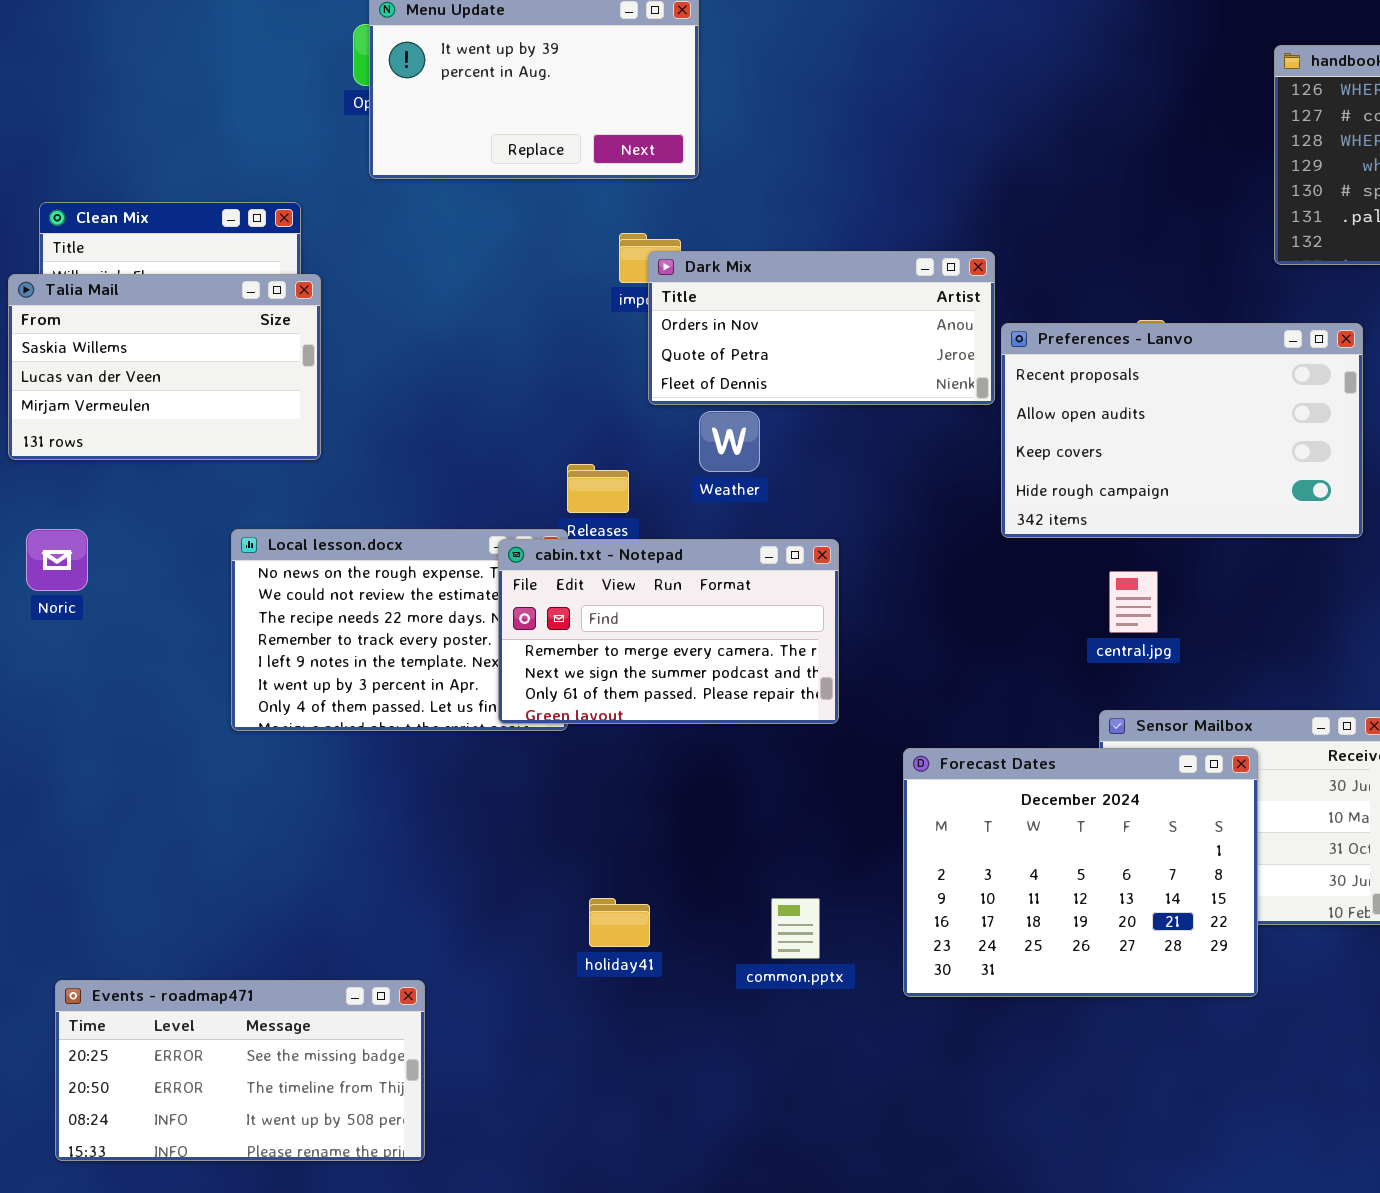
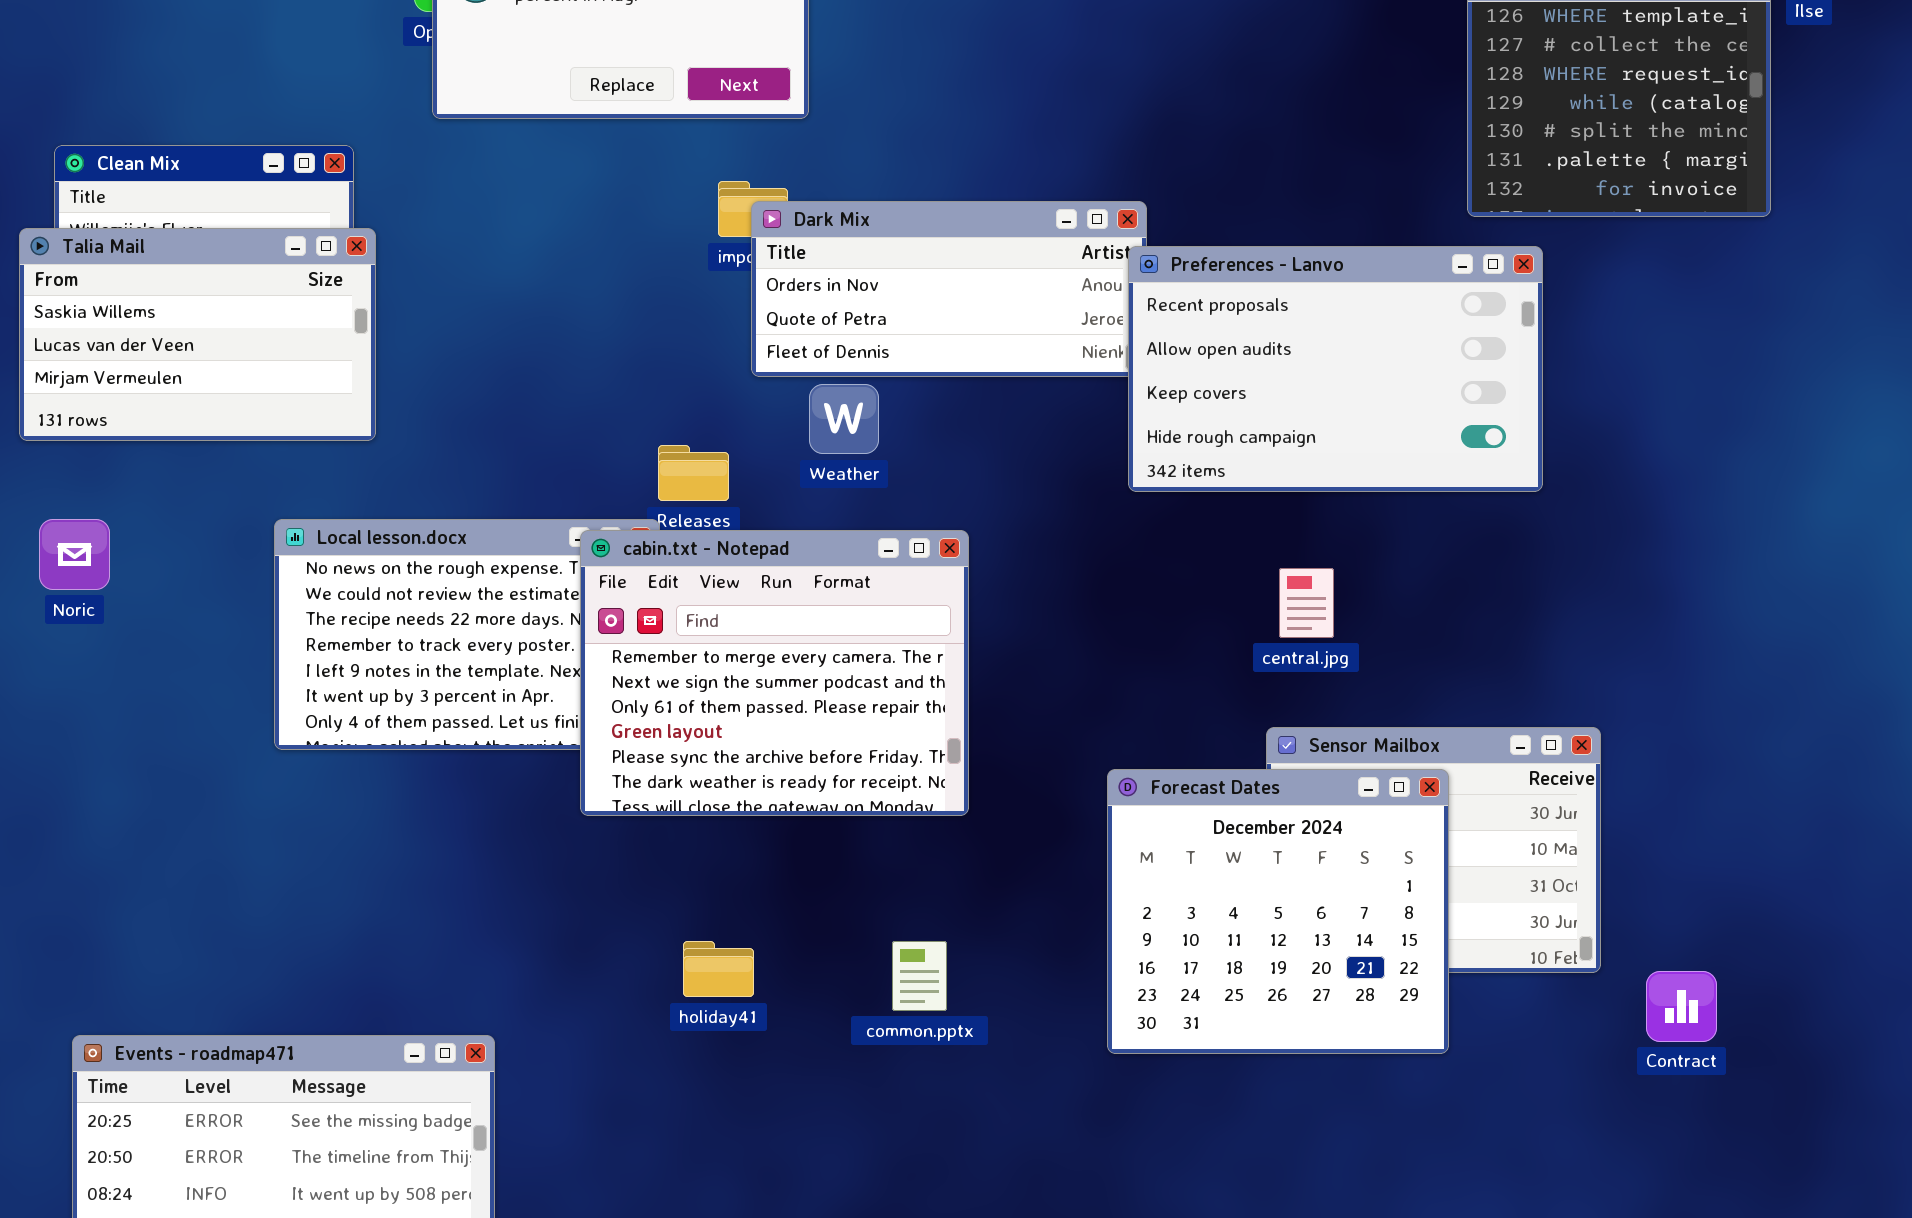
Preferences - Lanvo: [1001,323,1363,538] -> [1128,246,1543,492], moved
cabin.txt - Notepad: [498,539,839,724] -> [580,530,969,816], resized
Forecast Dates: [903,748,1258,997] -> [1107,769,1449,1054], resized

